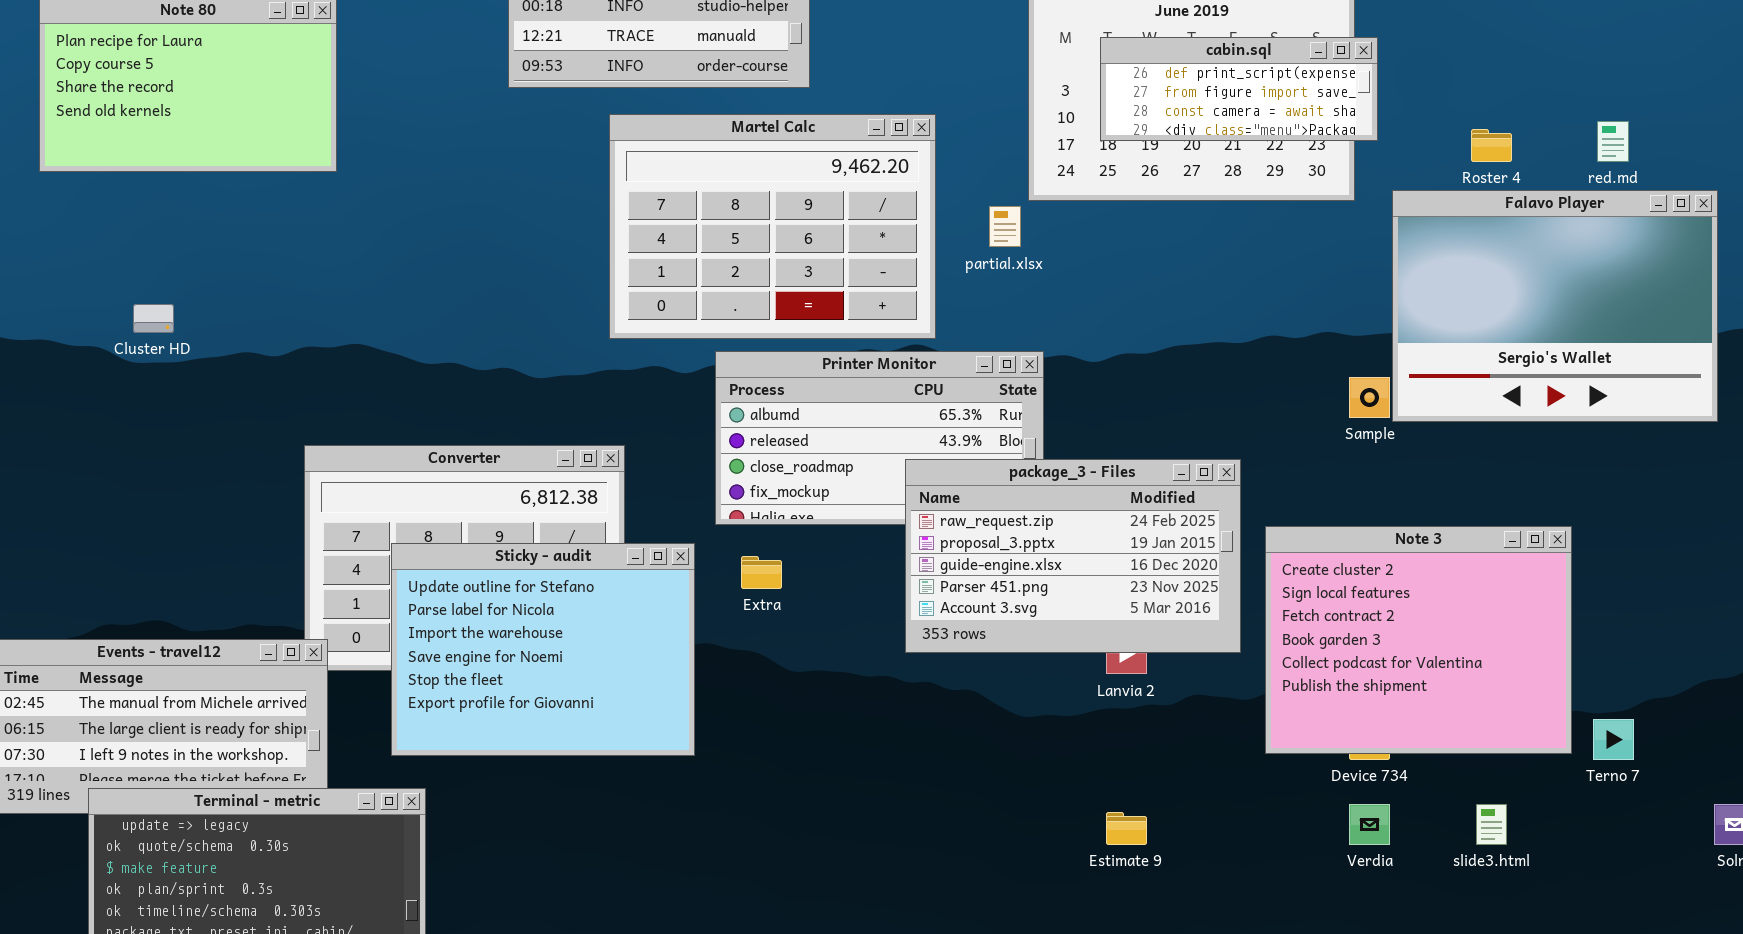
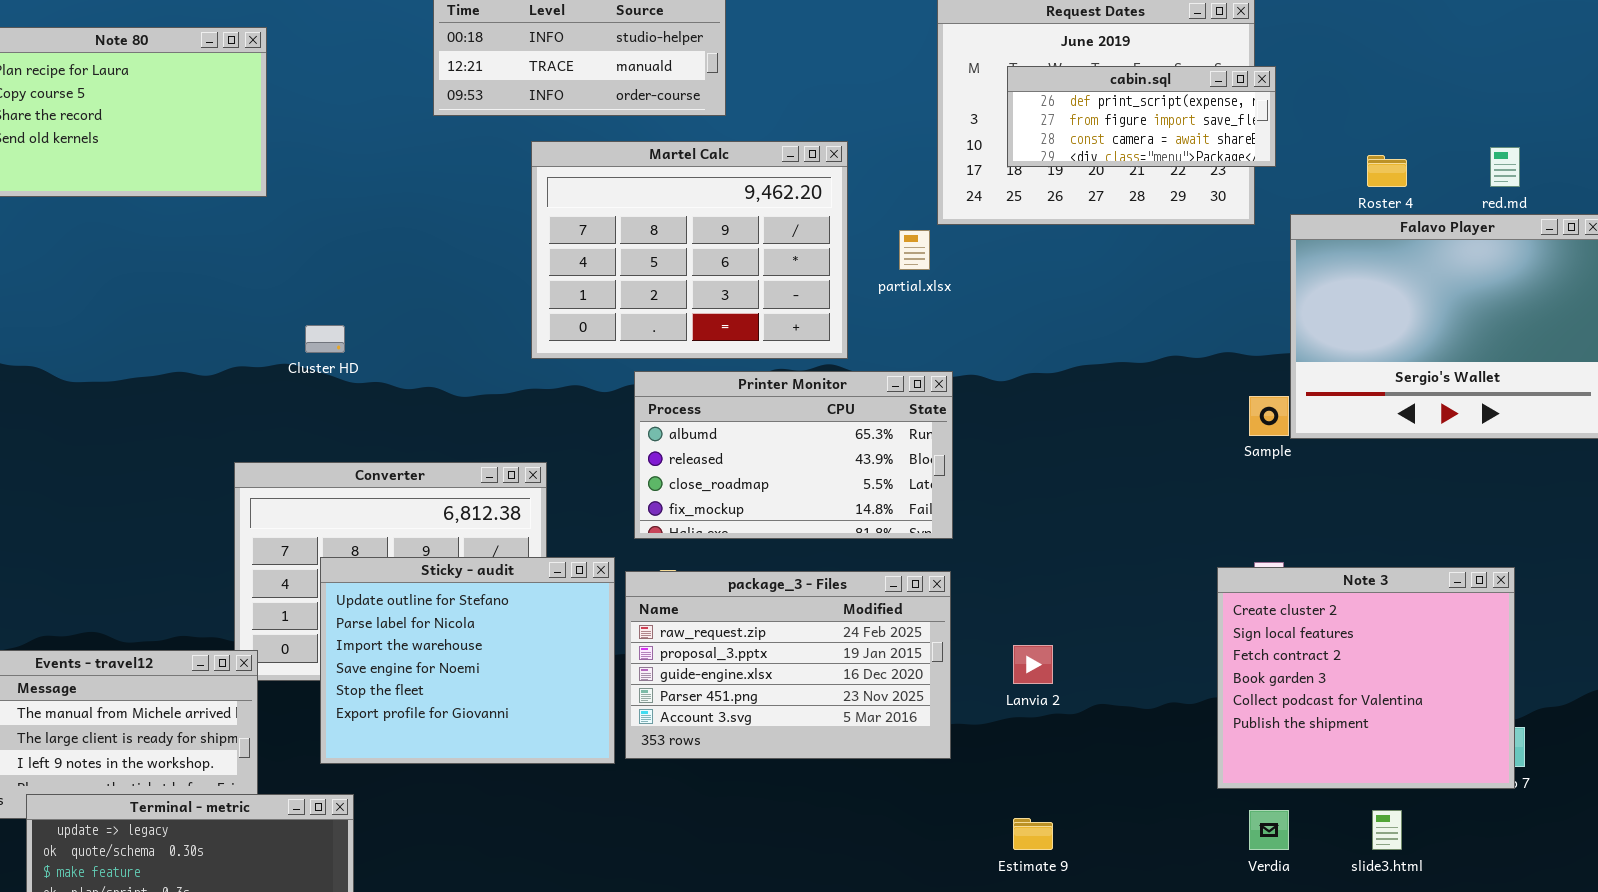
Cluster HD: [133,304,174,333] -> [305,325,345,353], moved
package_3 - Files: [905,459,1241,653] -> [625,571,951,759], moved
Note 3: [1265,526,1572,754] -> [1217,567,1515,789], moved

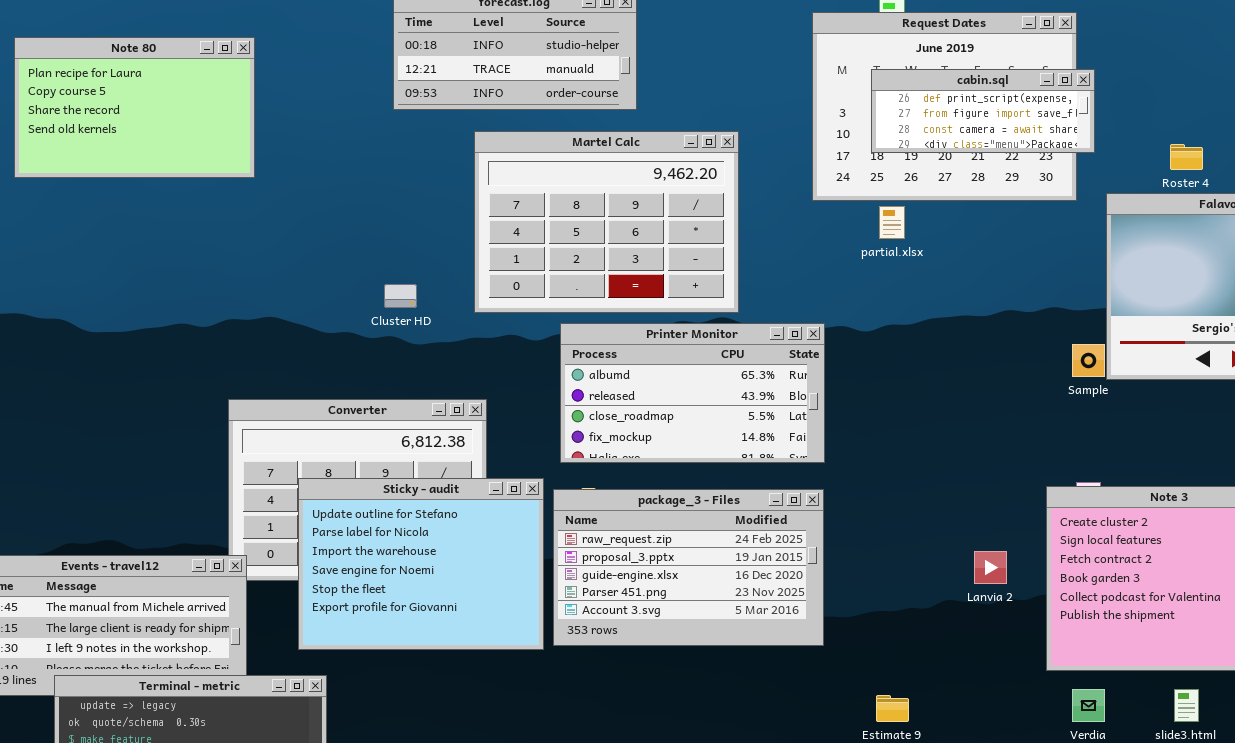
partial.xlsx: [899,230,930,270] -> [879,206,905,239], moved
Cluster HD: [305,325,345,353] -> [384,284,417,308], moved
Lanvia 2: [1013,645,1053,684] -> [974,551,1007,584], moved

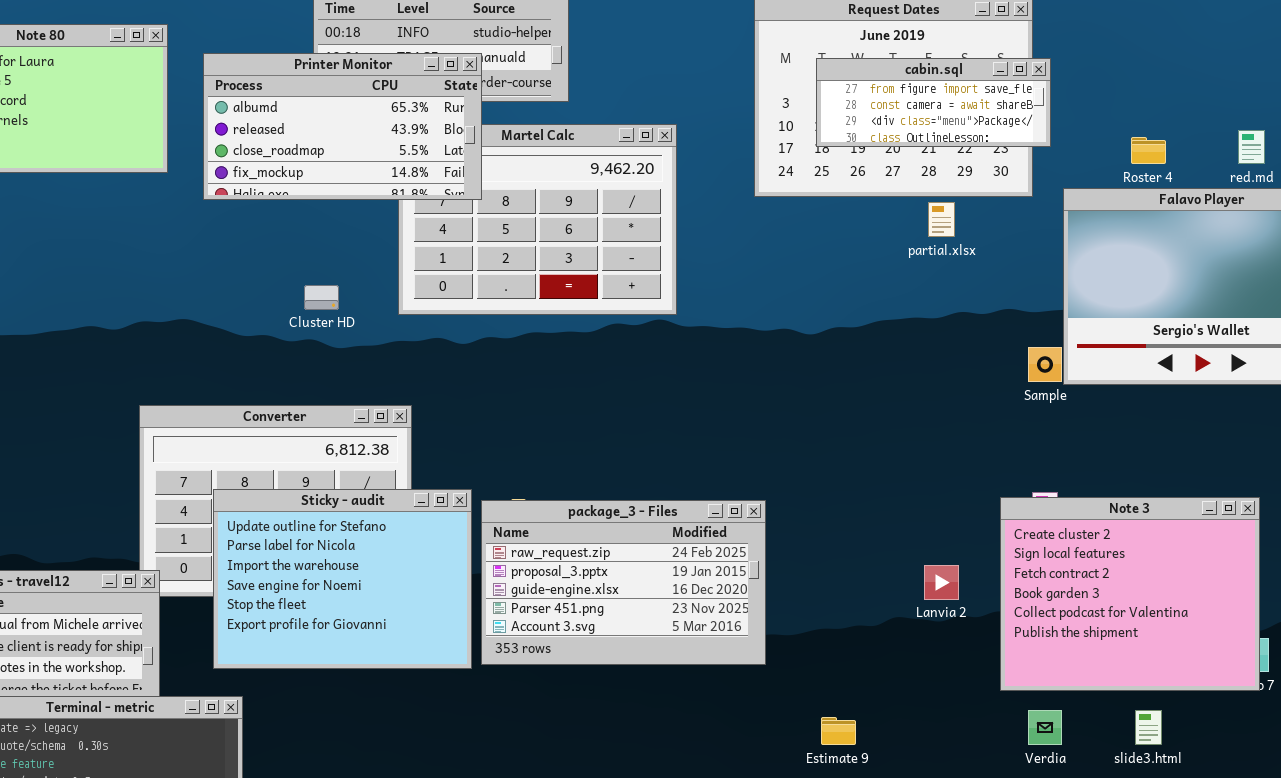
cabin.sql: [871,69,1095,153] -> [816,58,1051,147], scrolled down 1 row
partial.xlsx: [879,206,905,239] -> [928,202,955,237], moved
Printer Monitor: [560,323,825,463] -> [203,53,482,200], moved

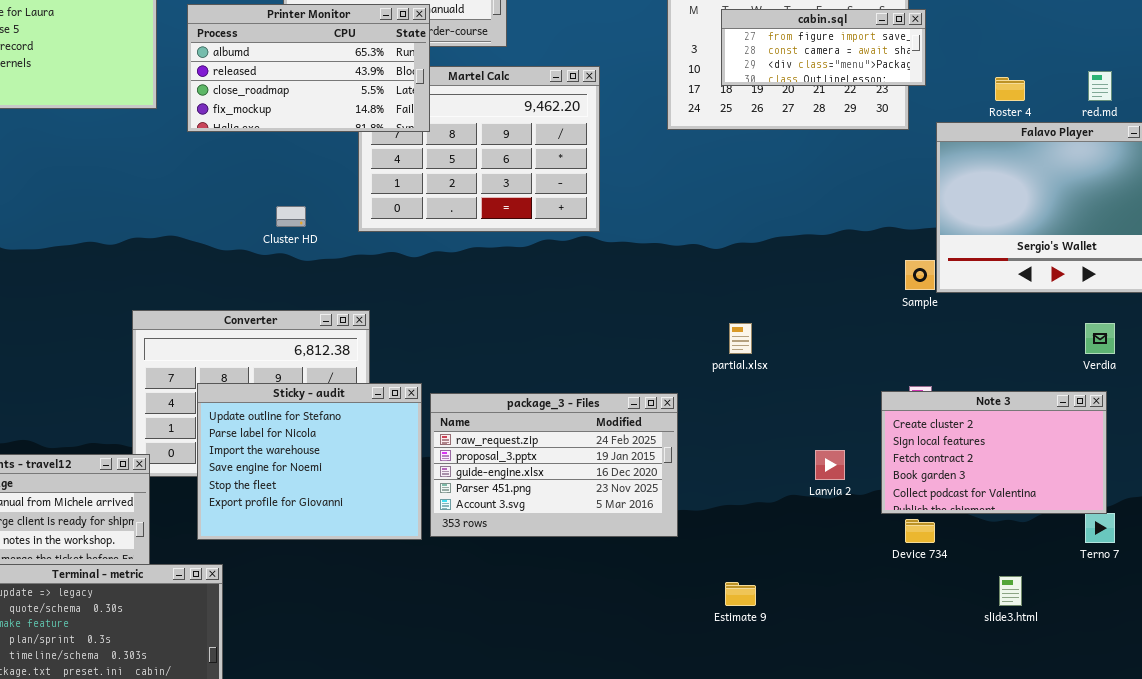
partial.xlsx: [928,202,955,237] -> [729,323,752,354], moved
Note 3: [1000,497,1260,691] -> [881,391,1107,514], resized
Verdia: [1028,710,1062,745] -> [1085,323,1115,354], moved

